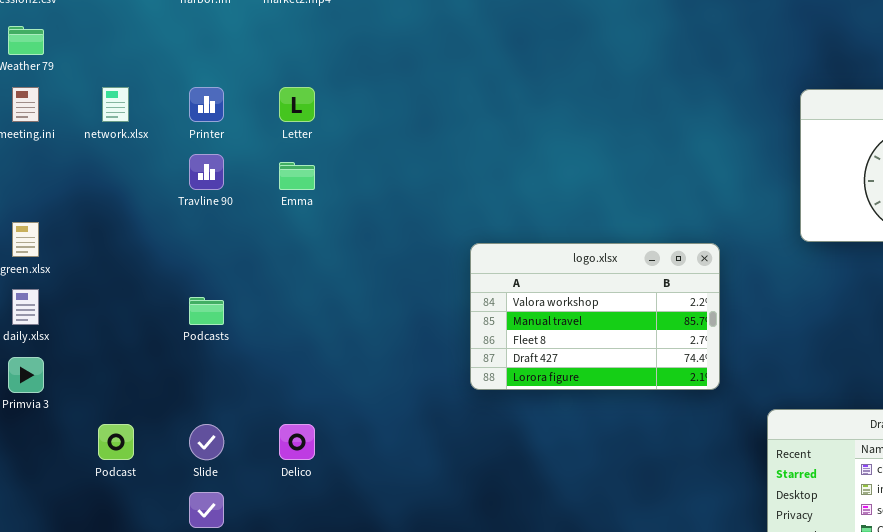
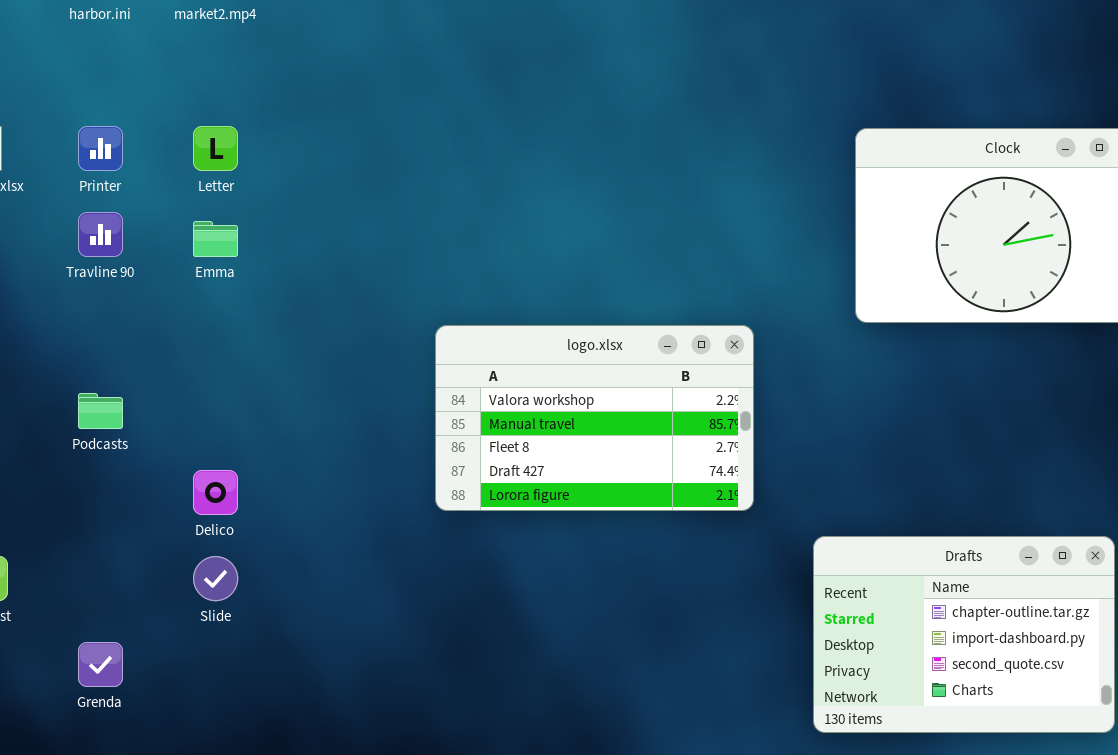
Slide: [189,424,224,460] -> [193,556,238,601], moved
Delico: [279,424,315,460] -> [193,470,238,515], moved

